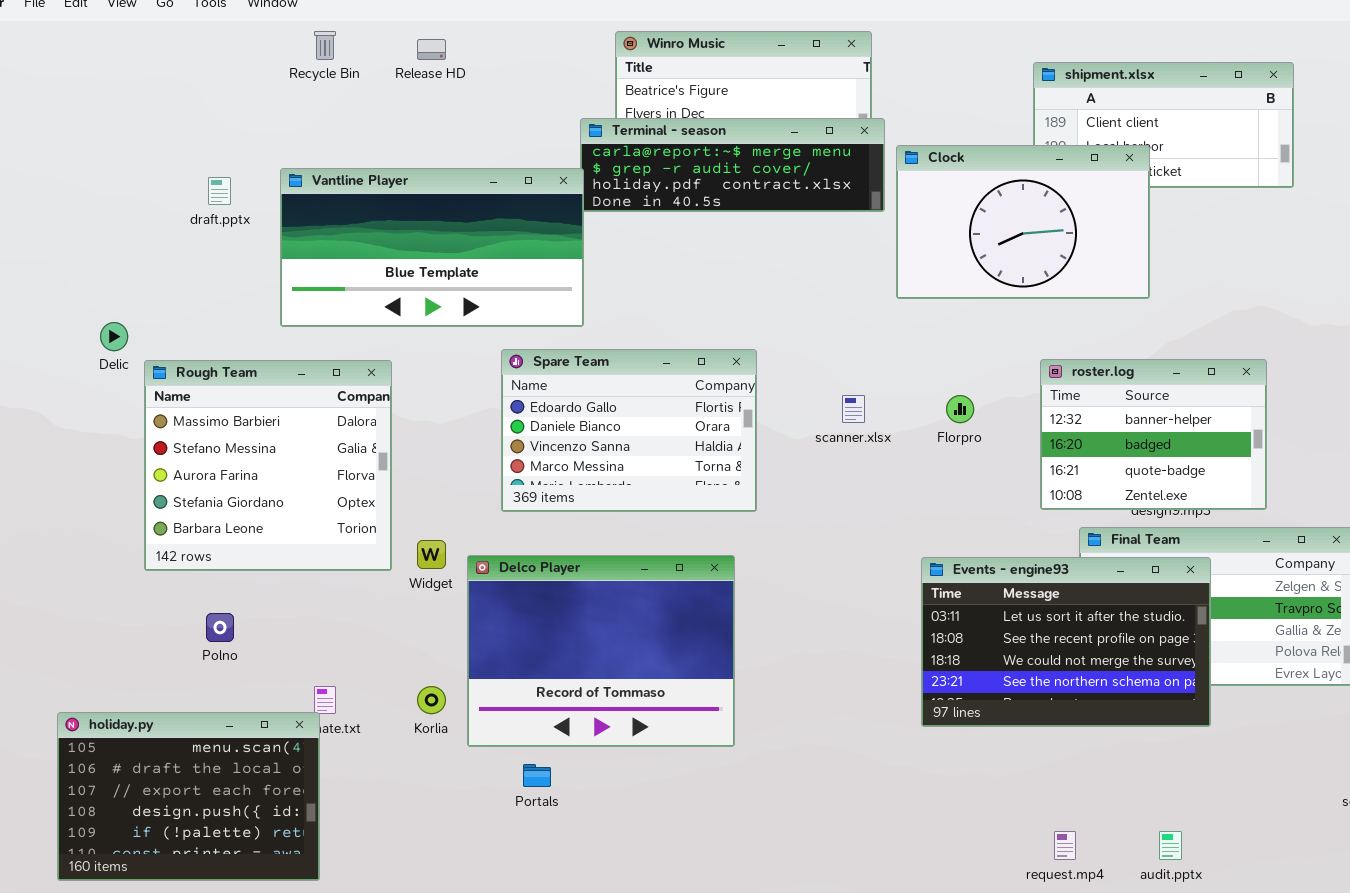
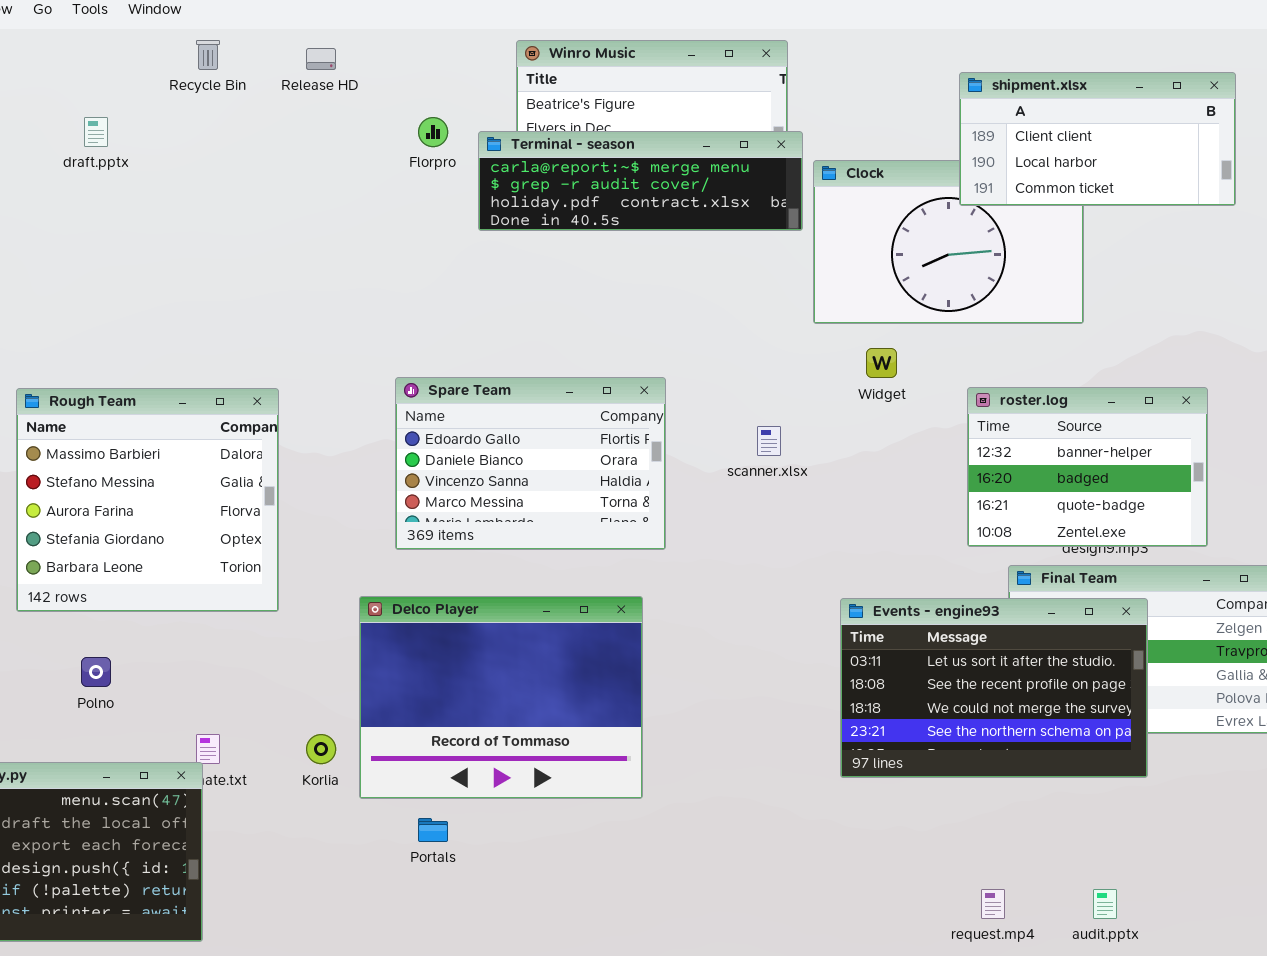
shipment.xlsx: [1033,62,1294,188] -> [959,72,1236,206], raised
Vantline Player: [280,168,584,327] -> none, closed
draft.pptx: [208,177,231,205] -> [84,117,108,147], moved
Florpro: [946,395,974,423] -> [418,117,448,147], moved
Widget: [417,540,446,569] -> [866,348,897,378], moved

